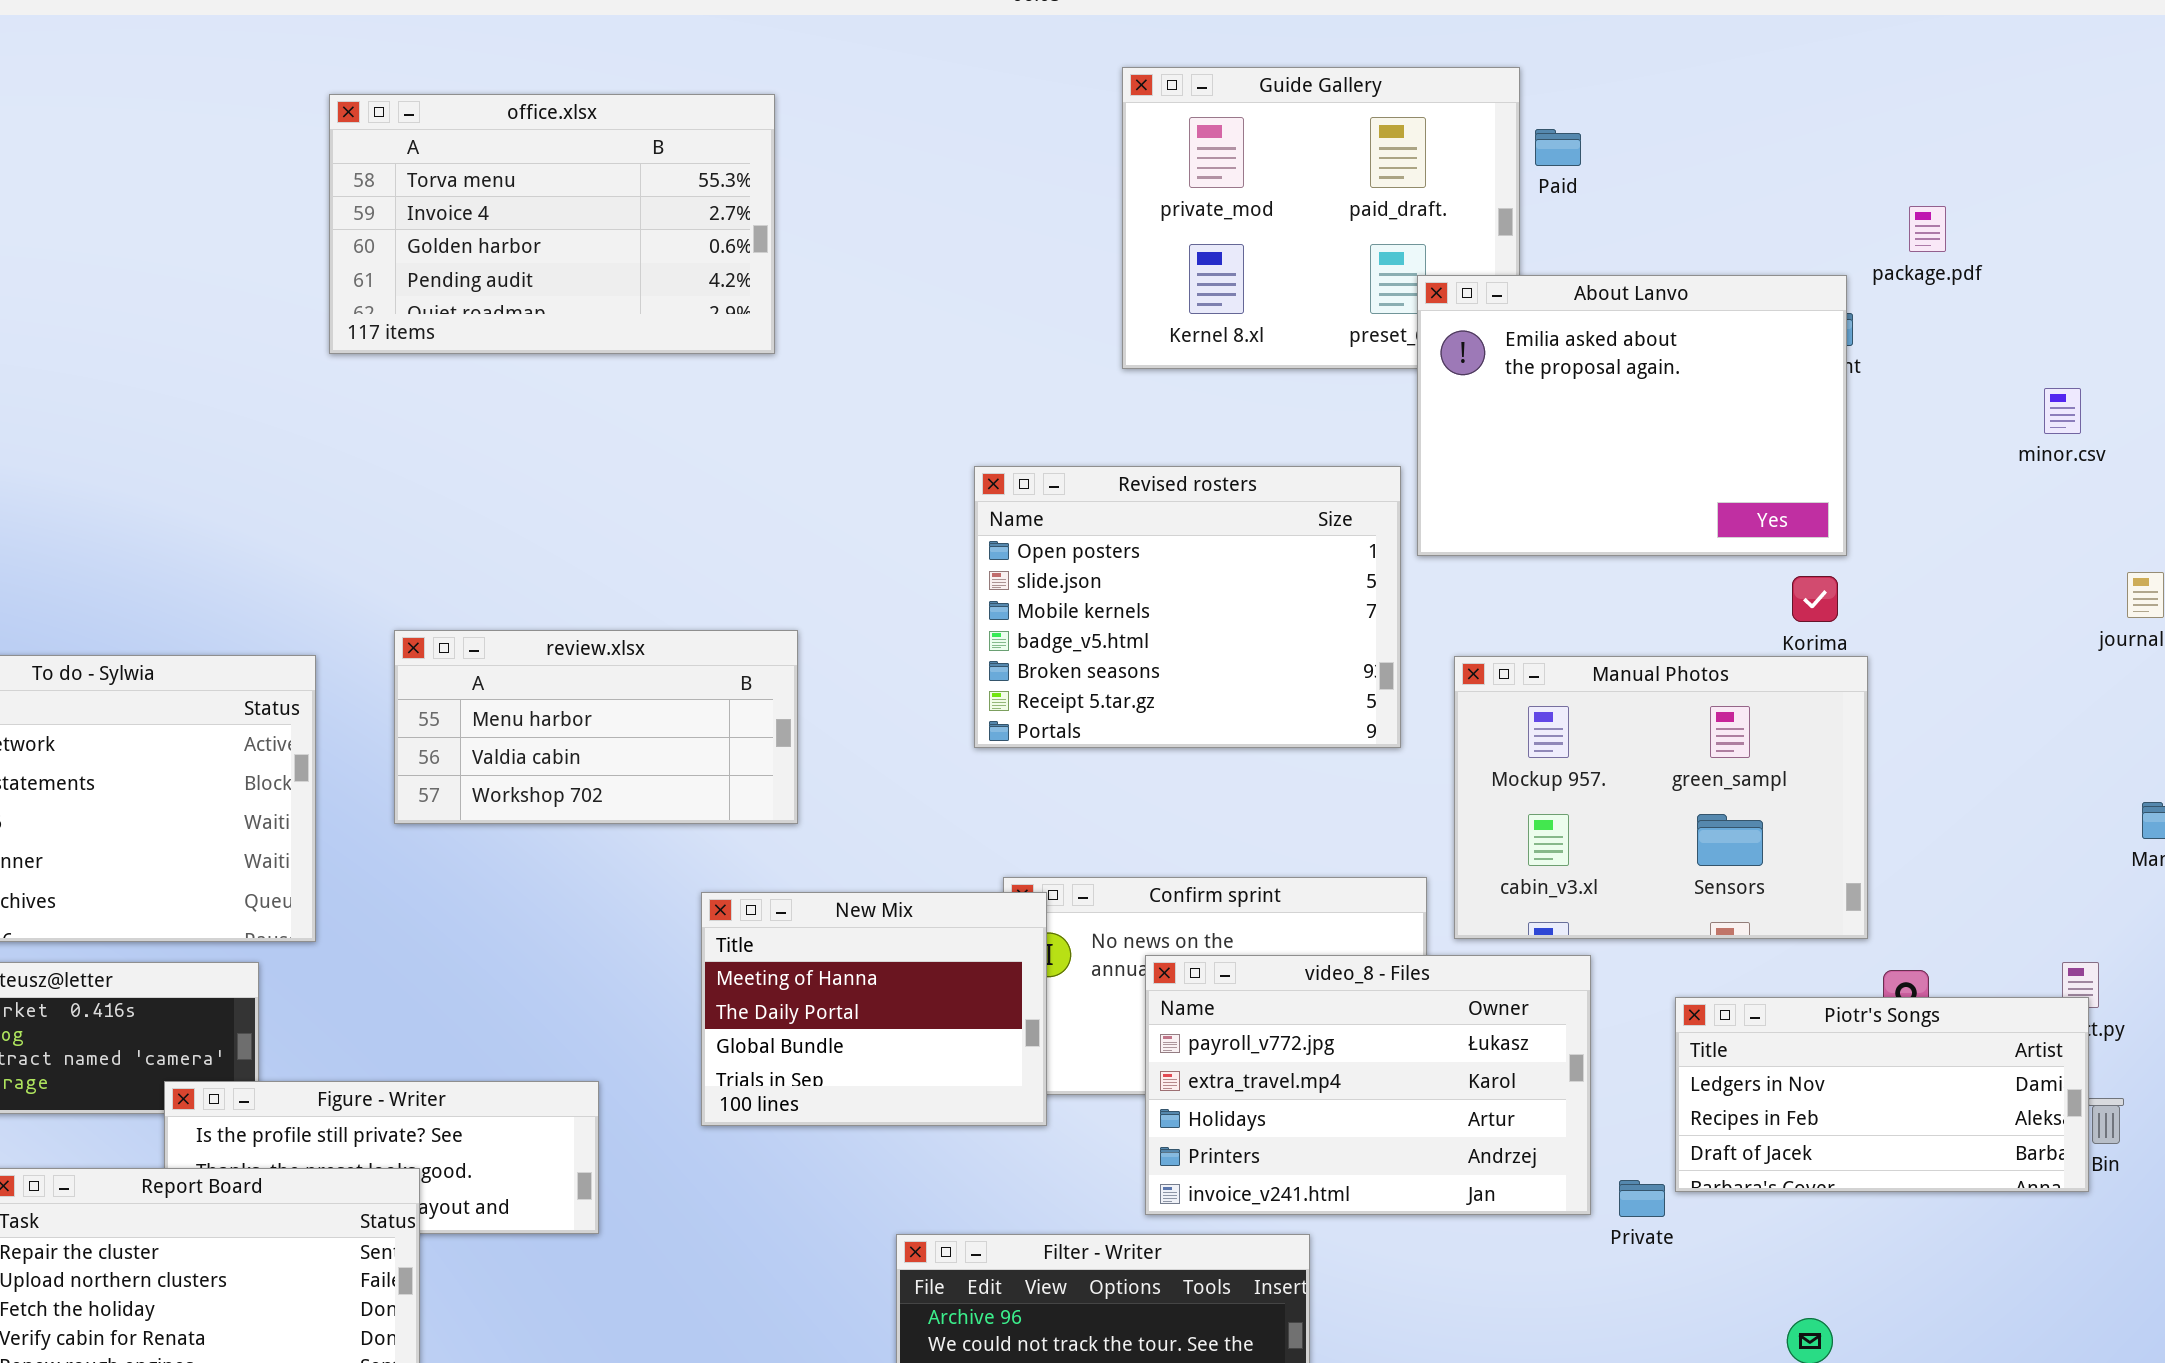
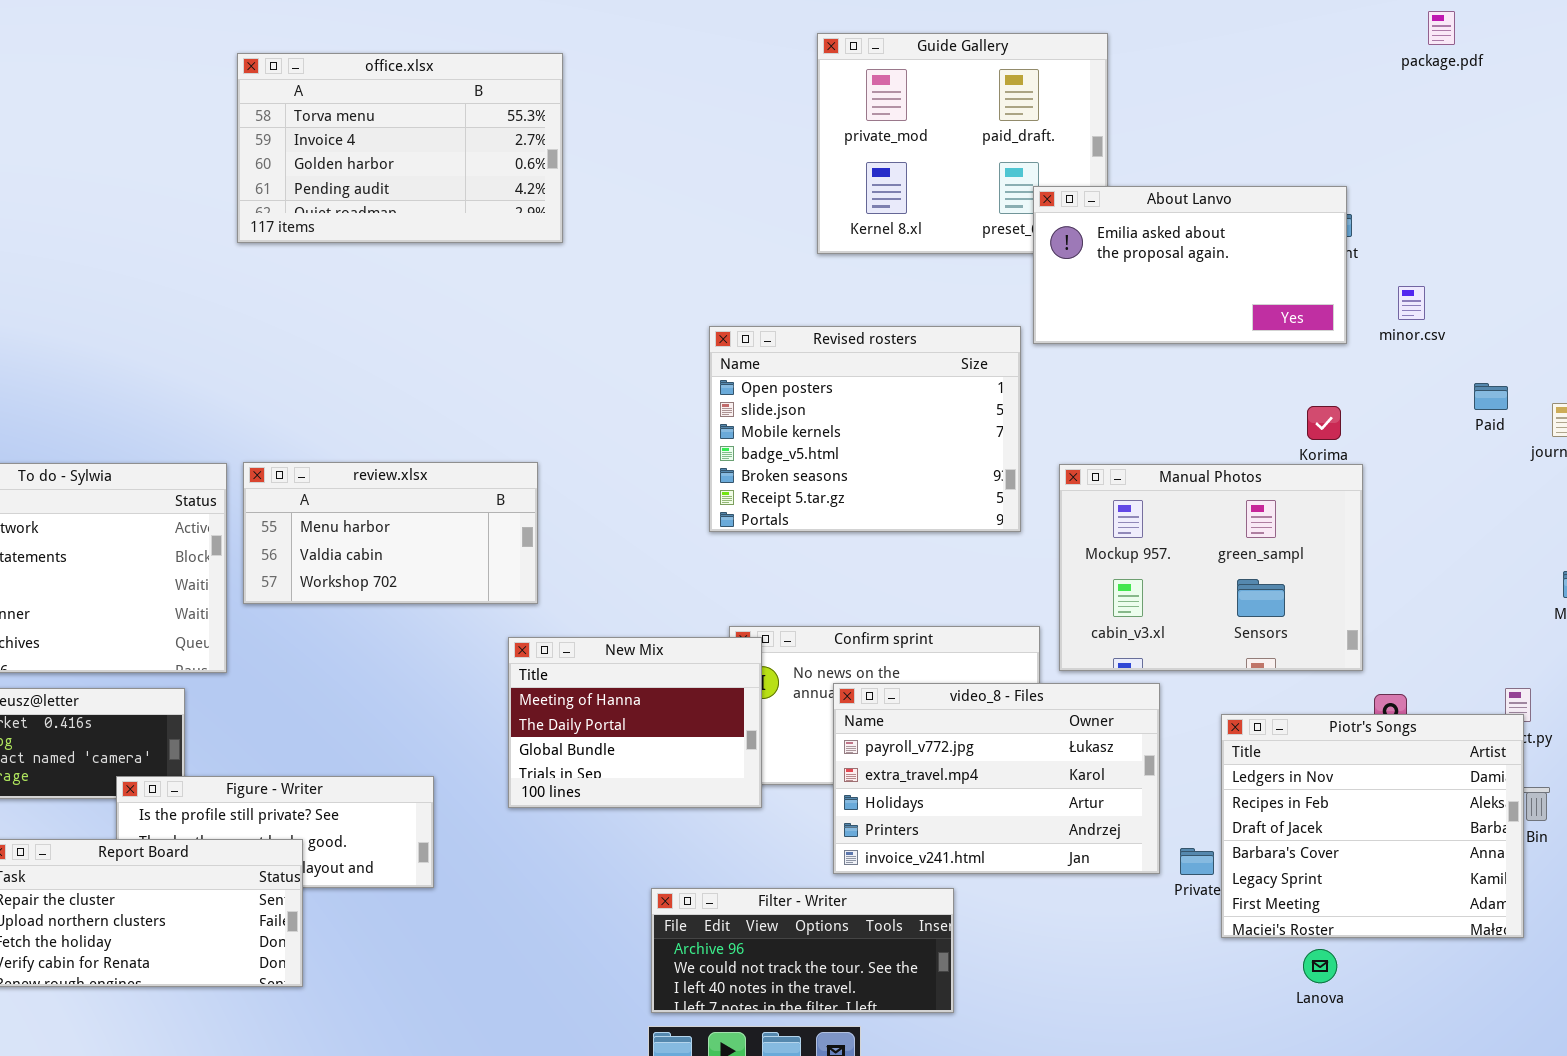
Paid: [1535,129,1581,166] -> [1474,383,1508,410], moved
package.pdf: [1909,206,1946,252] -> [1428,11,1455,45], moved
About Lanvo: [1417,275,1847,556] -> [1033,186,1347,344], resized
minor.csv: [2044,388,2081,434] -> [1398,286,1425,320], moved
review.xlsx: [394,630,798,824] -> [243,462,538,604], moved
Piotr's Songs: [1675,997,2089,1192] -> [1221,714,1524,938], resized

